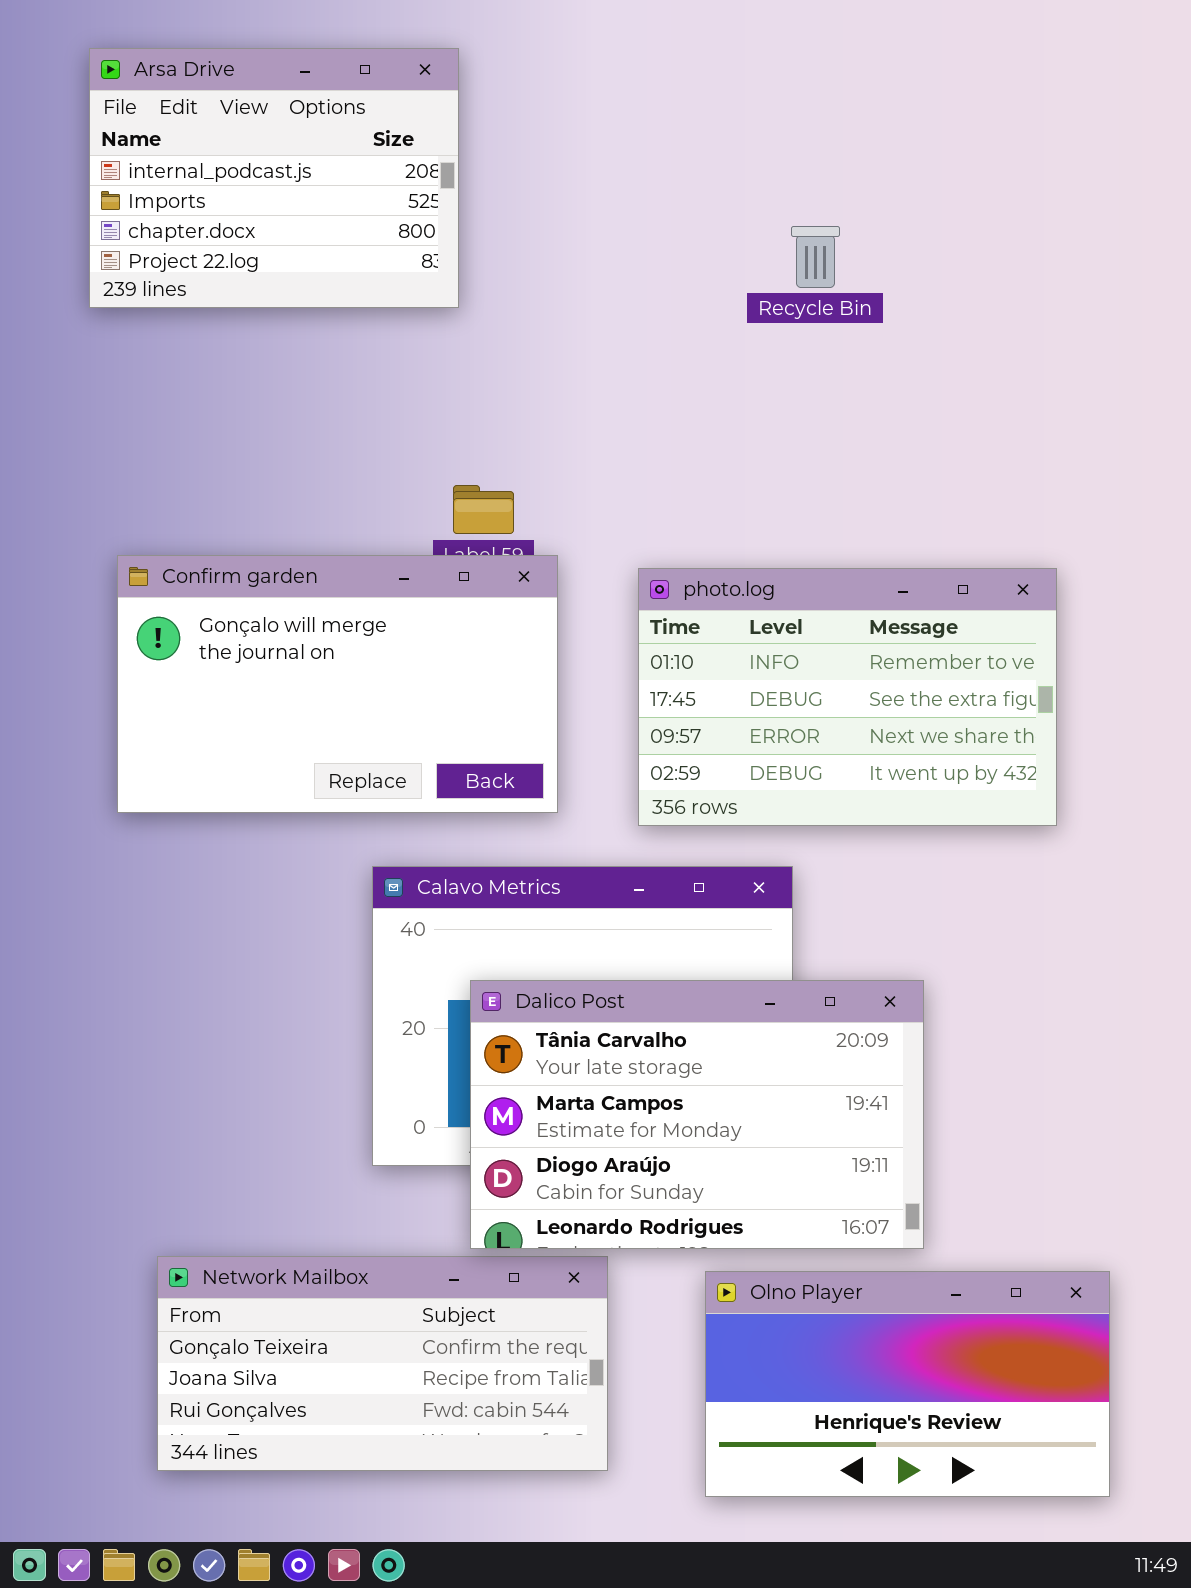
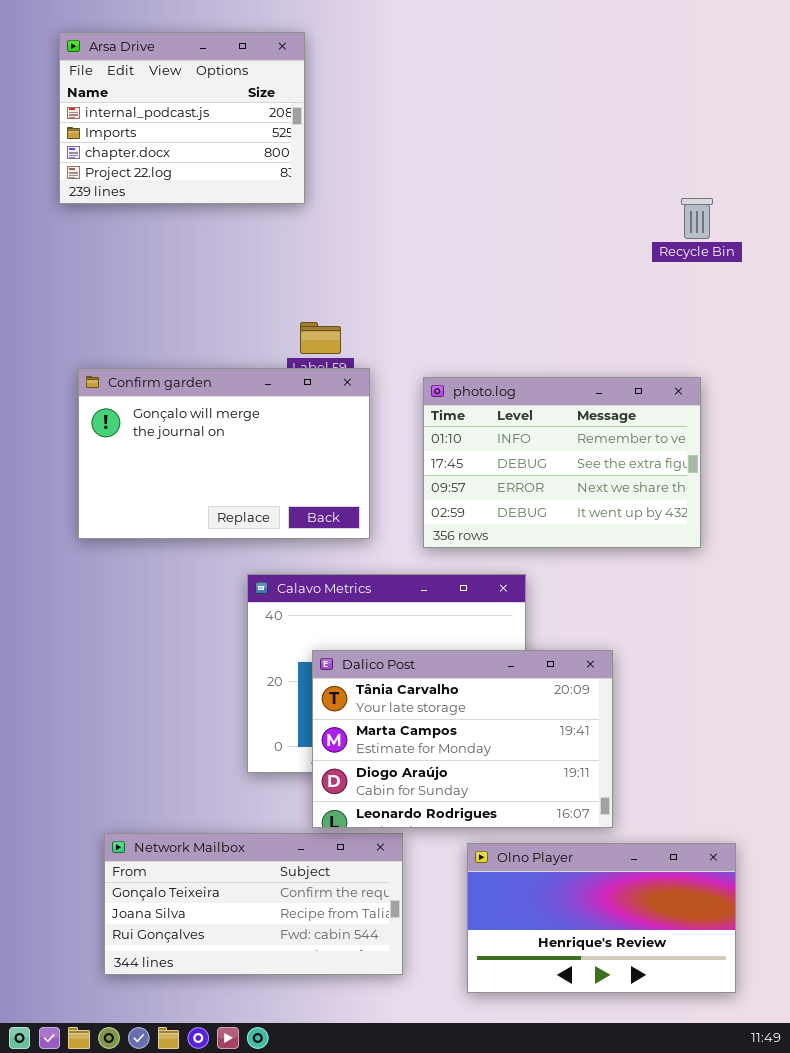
Recycle Bin: [791,226,840,288] -> [681,198,713,239], moved

